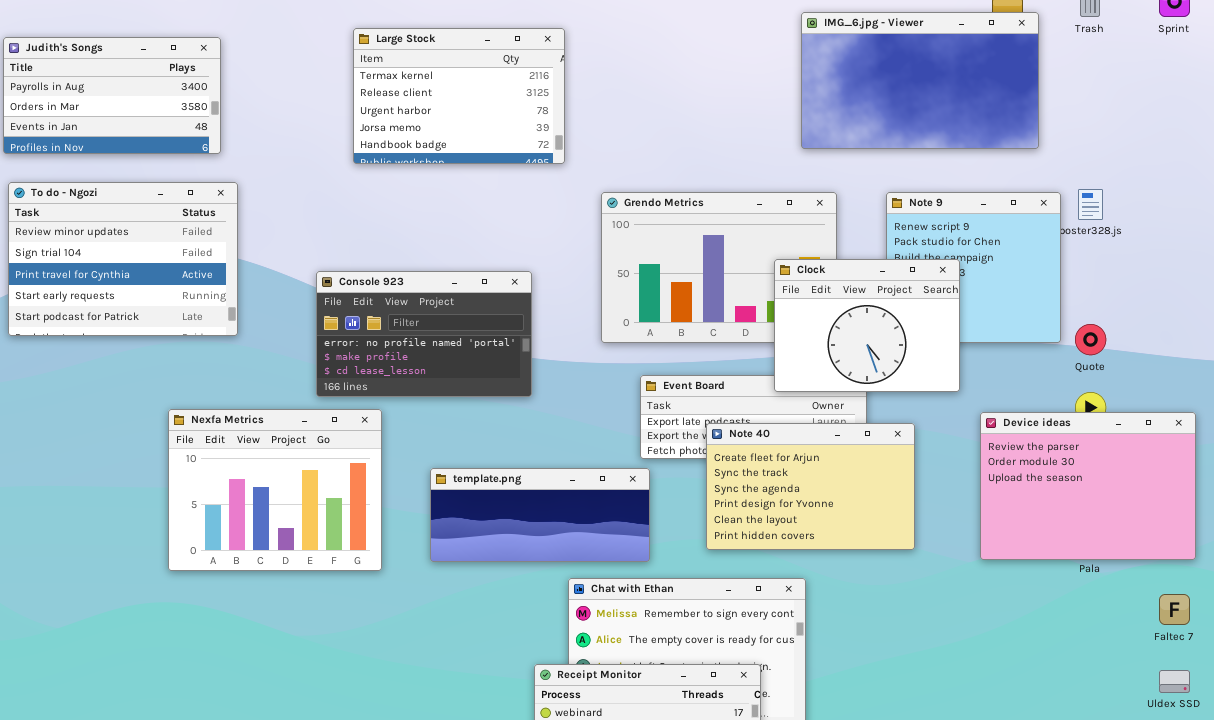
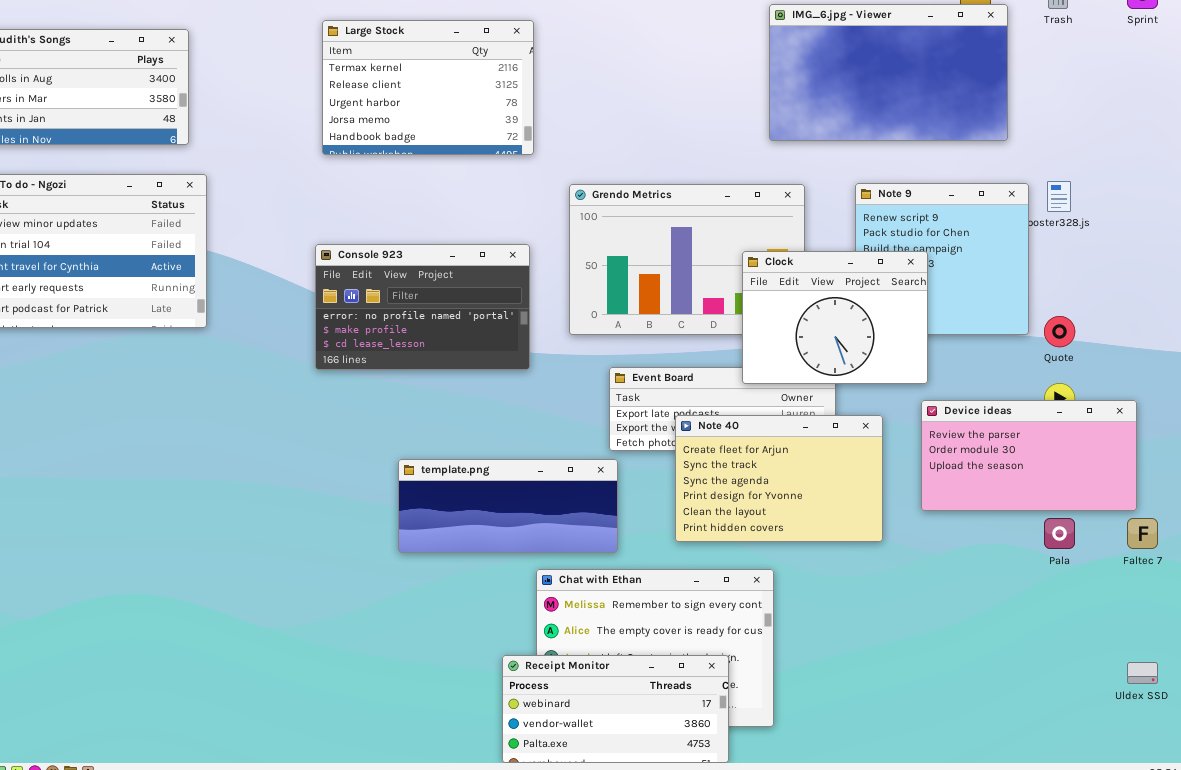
Console 923: [316,271,532,397] -> [315,244,530,370], moved
Nexfa Metrics: [168,409,382,571] -> none, closed
Device ideas: [980,412,1196,560] -> [921,400,1137,511], moved, resized
Faltec 7: [1159,594,1190,625] -> [1127,518,1158,549], moved

